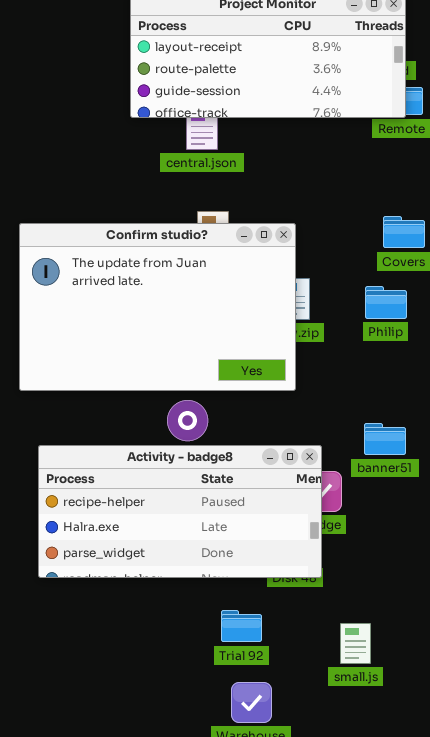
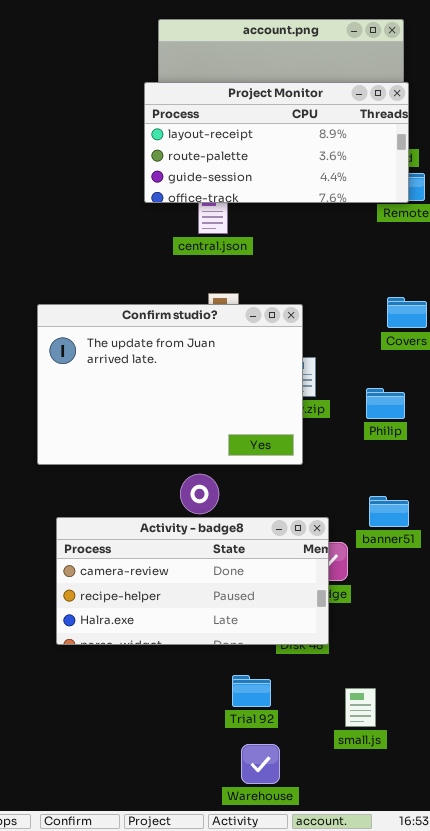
Philip: [365,286,407,319] -> [366,388,405,419], moved
Activity - badge8: [38,445,322,578] -> [56,517,329,645], scrolled up 1 row

